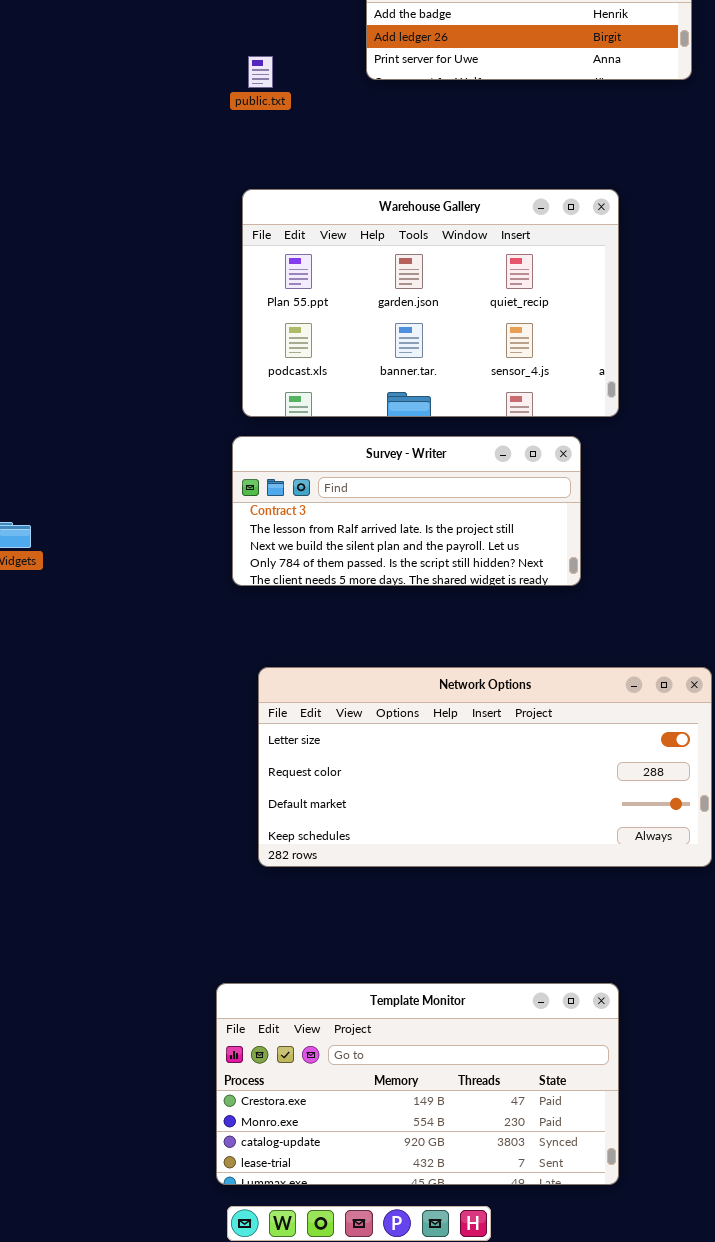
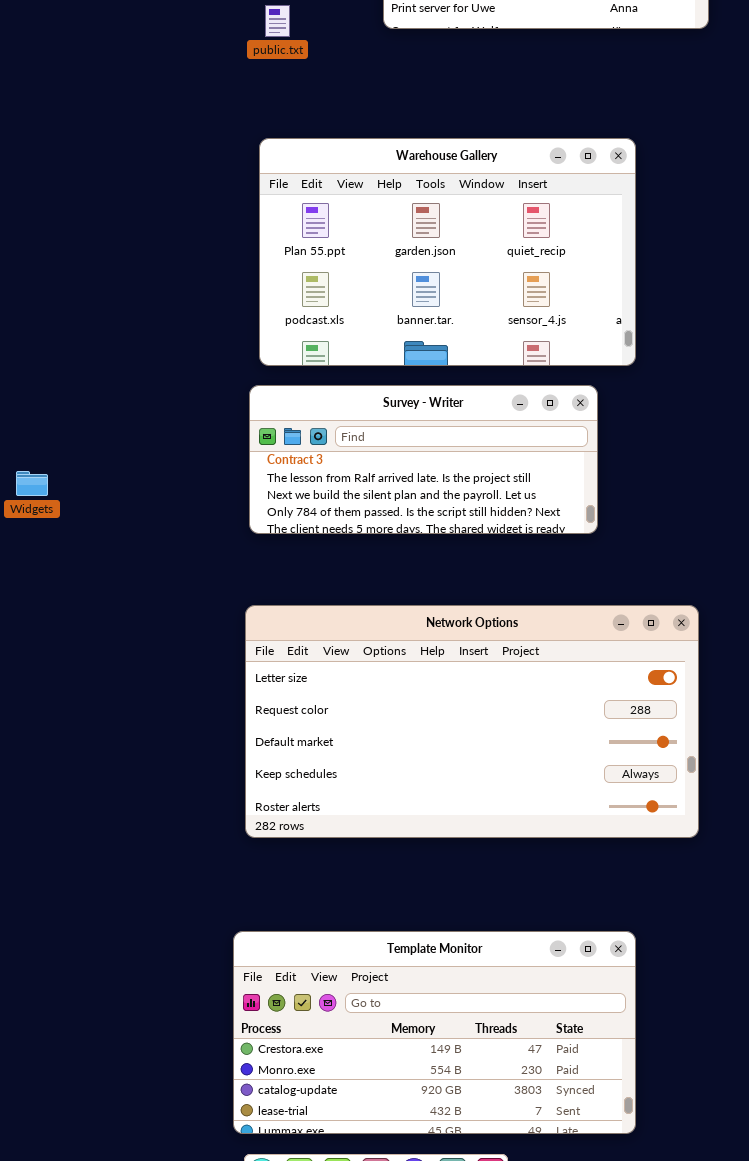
Network Options: [258,667,712,867] -> [245,605,699,838], moved, resized

